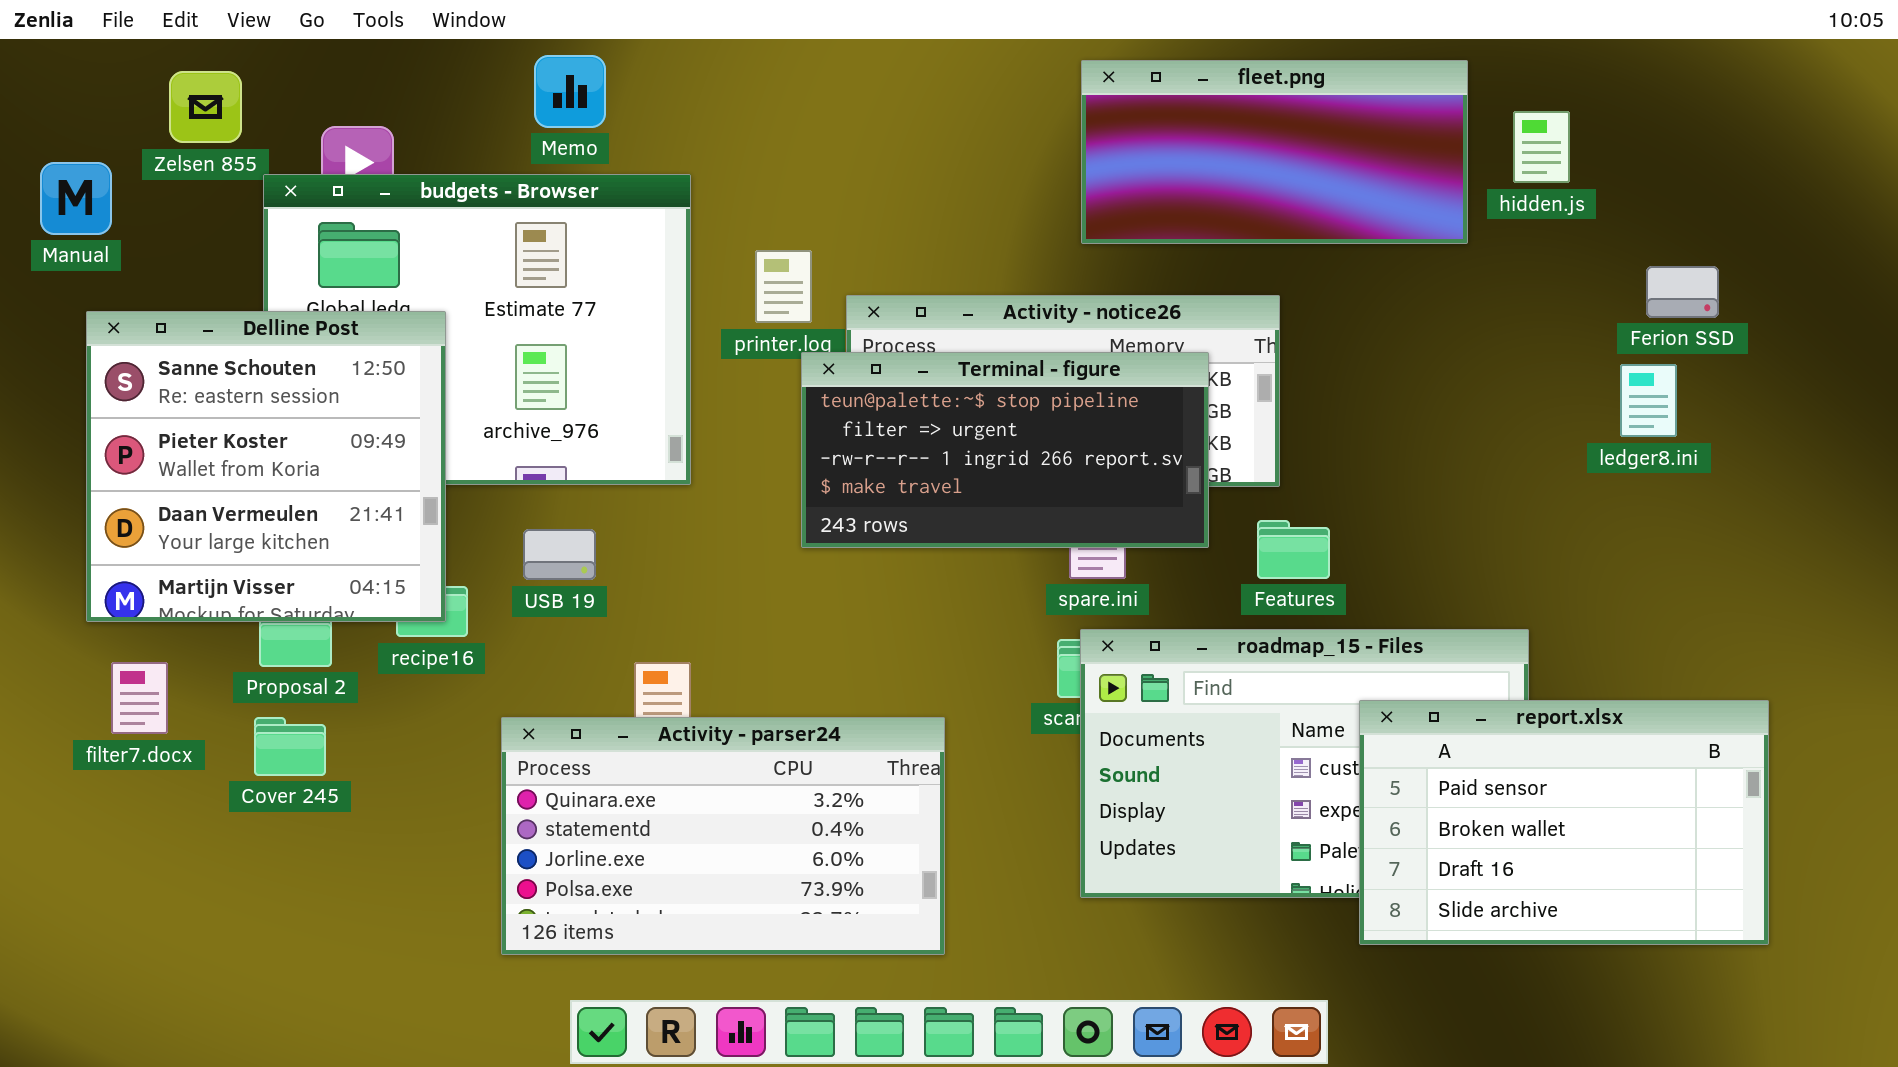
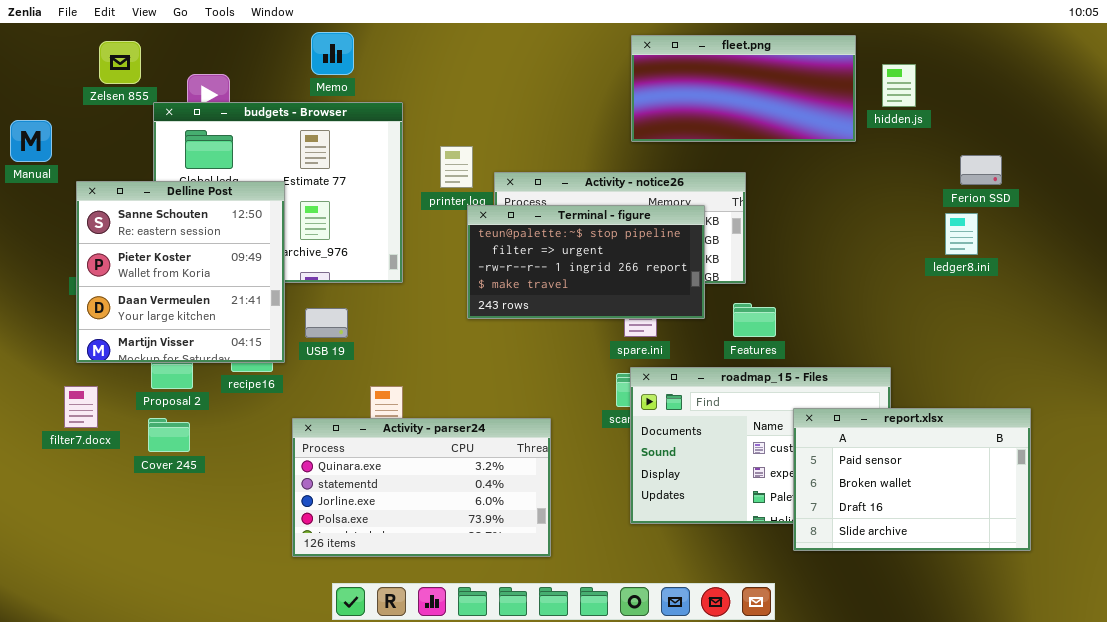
Manual: [40,162,112,235] -> [10,120,52,162], moved
Delline Post: [86,311,446,622] -> [76,181,285,363], moved

